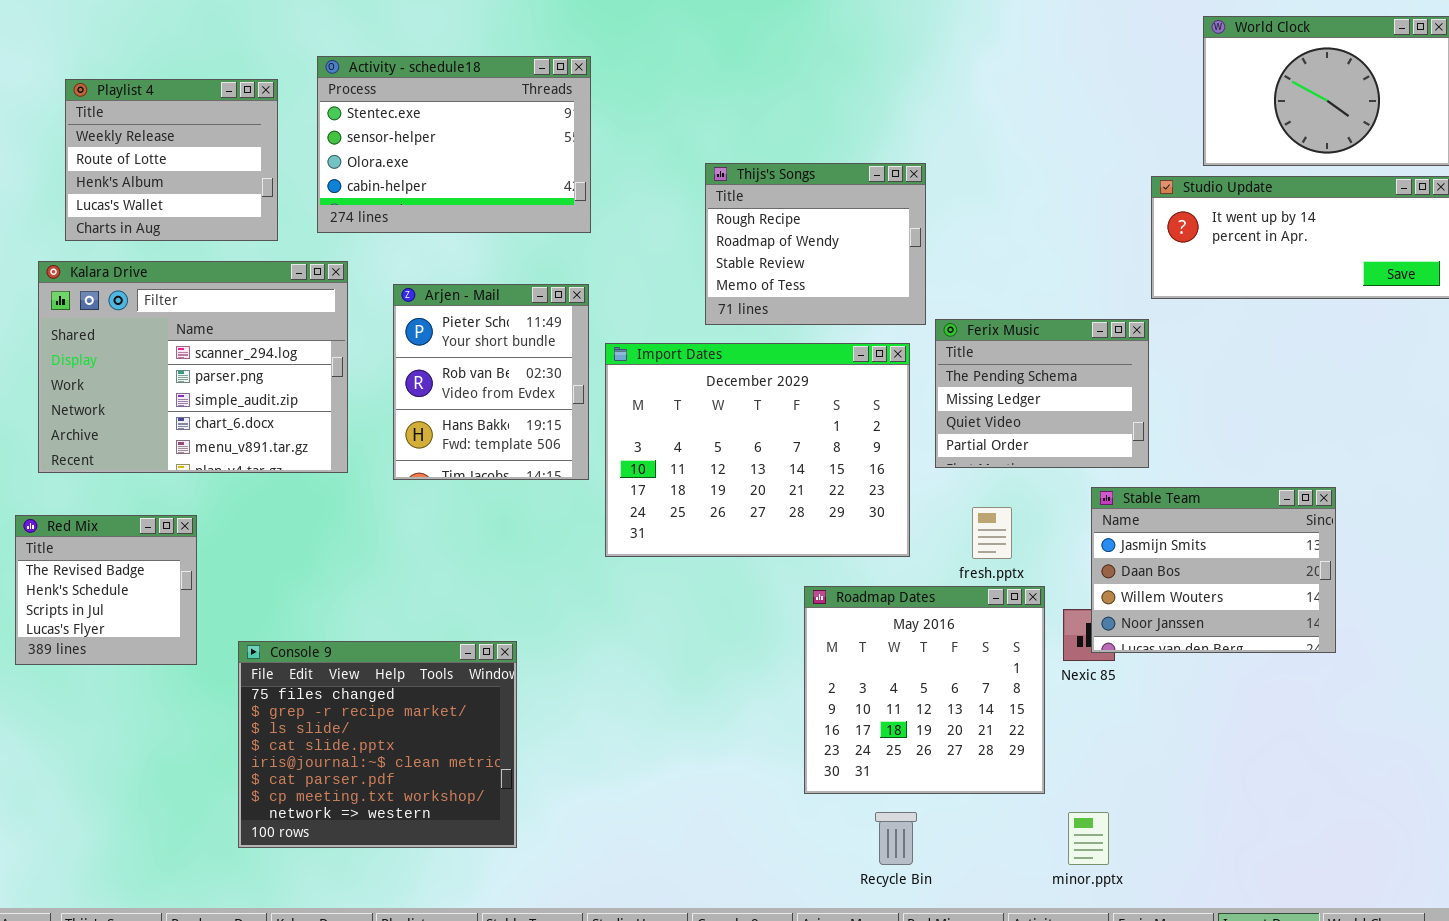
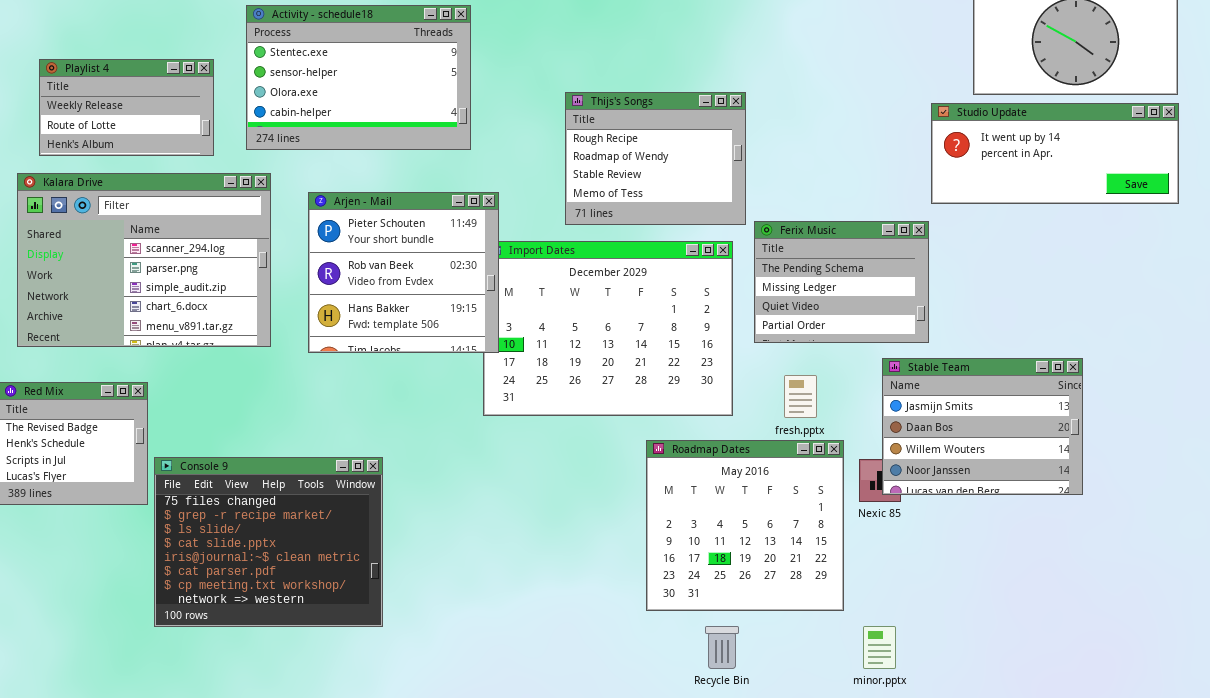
Playlist 4: [65,79,278,241] -> [39,59,214,156], resized
Arjen - Mail: [393,284,589,480] -> [308,192,499,353], resized
Console 9: [238,641,517,848] -> [154,457,383,627], moved

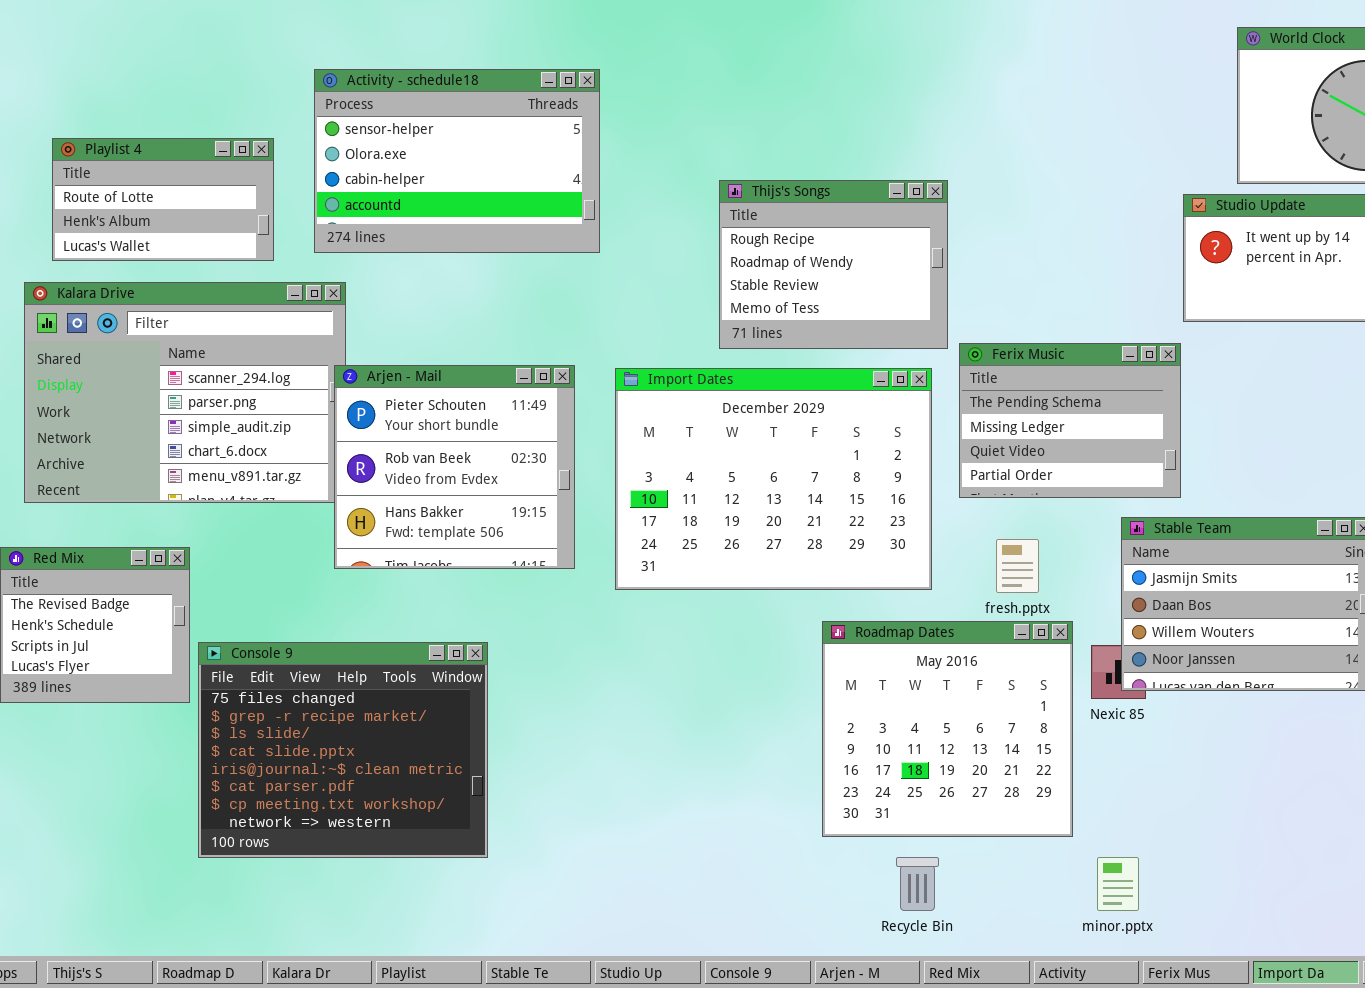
Activity - schedule18: [246,5,471,150] -> [314,69,600,253], scrolled down 1 row
Playlist 4: [39,59,214,156] -> [52,138,274,261], scrolled down 1 row
Arjen - Mail: [308,192,499,353] -> [334,365,575,569], moved

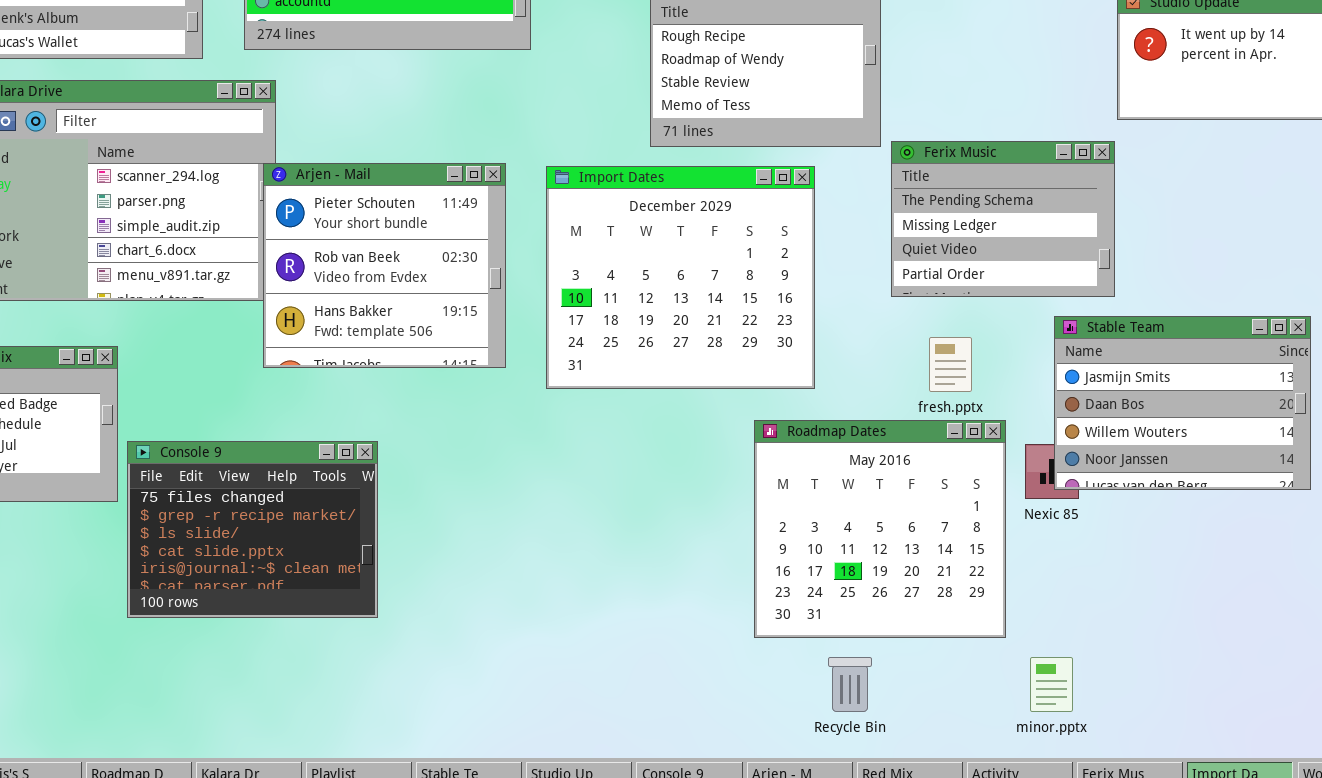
Import Dates: [615,368,932,590] -> [546,166,815,389], resized
Console 9: [198,642,488,858] -> [127,441,378,618], resized

